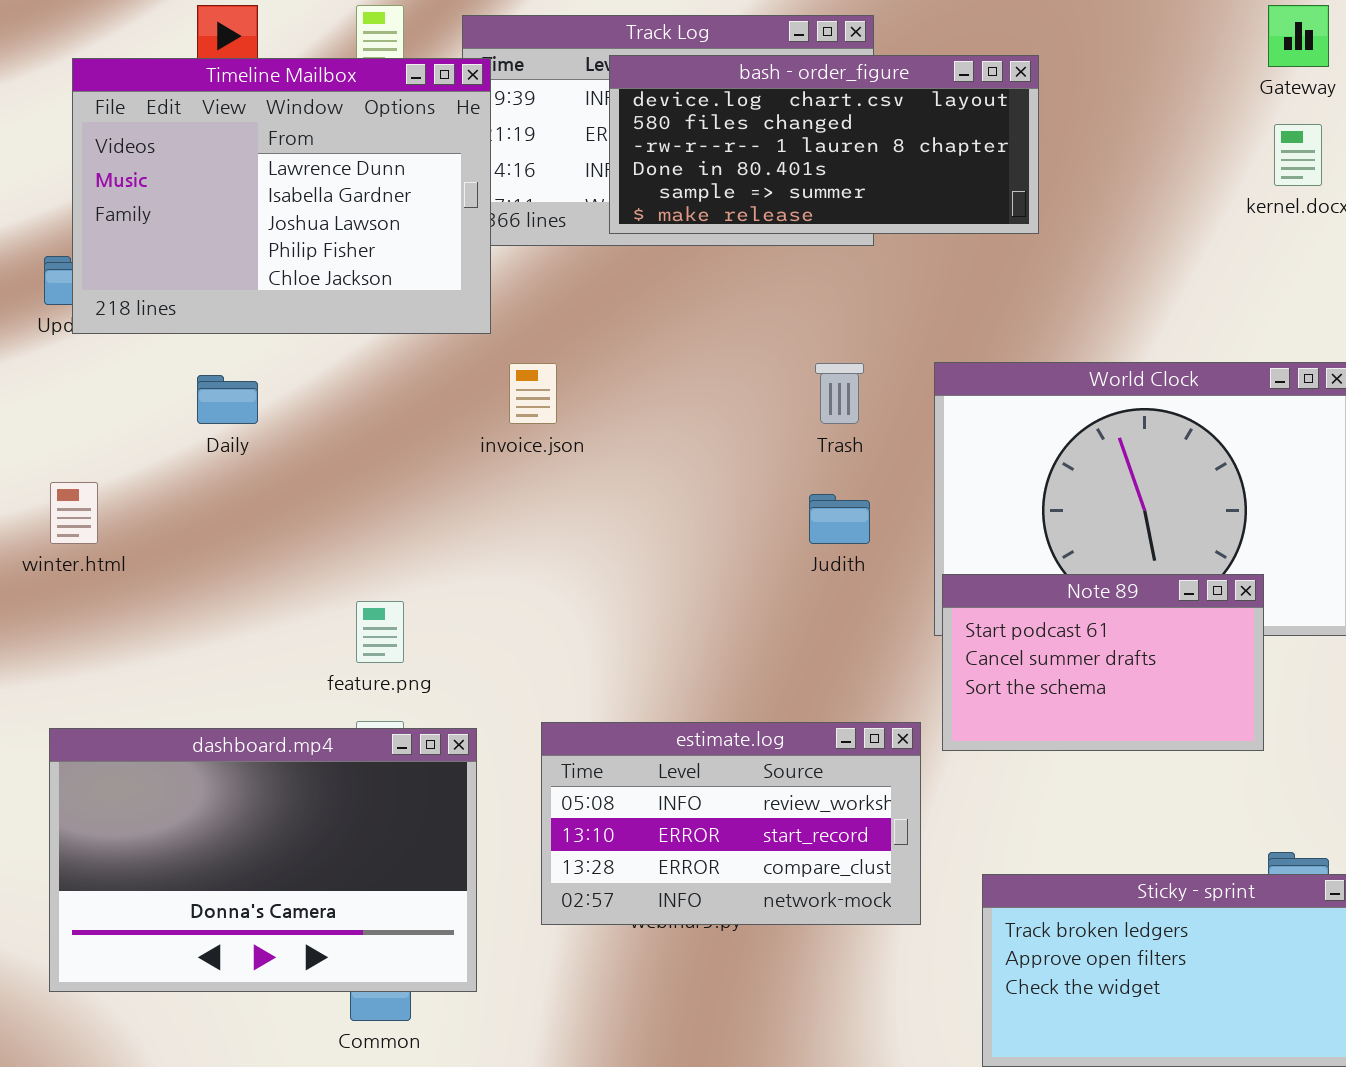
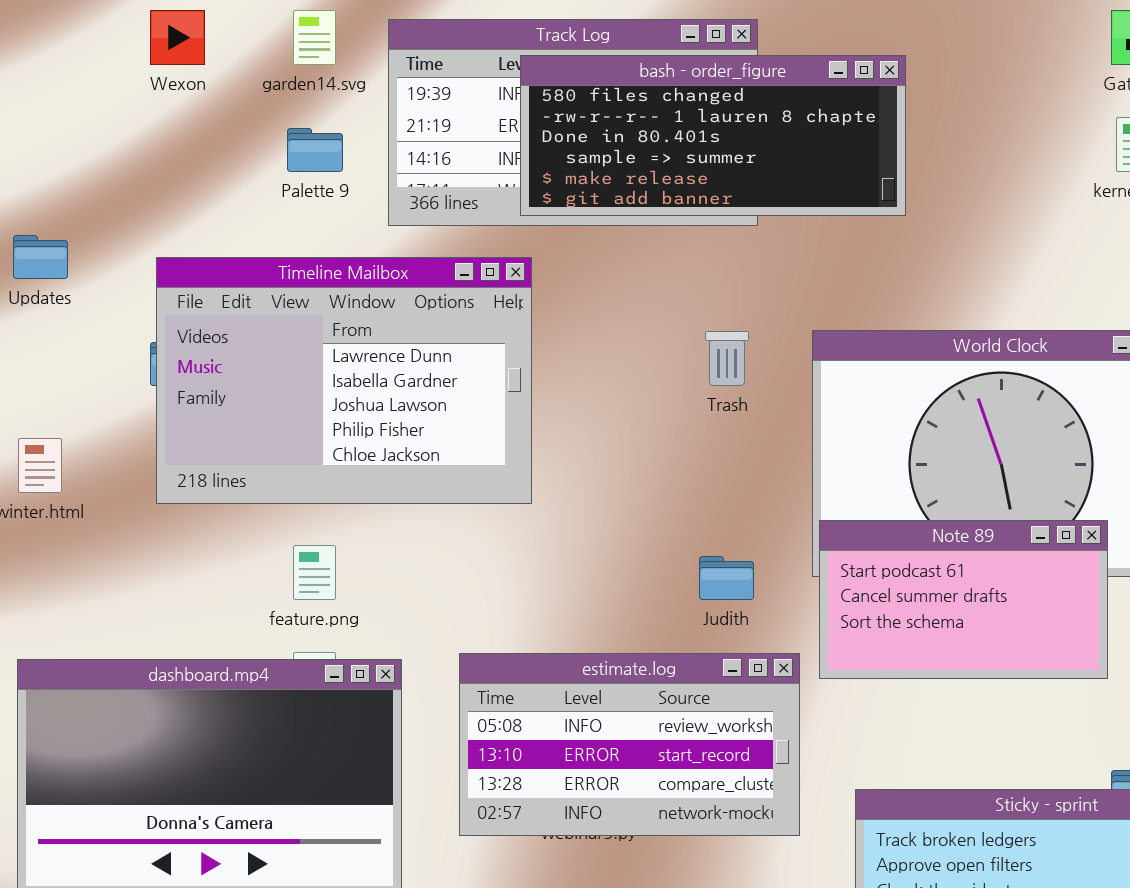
bash - order_figure: [609,55,1039,234] -> [520,55,906,216], scrolled down 1 row
Timeline Mailbox: [72,58,491,334] -> [156,257,532,504], moved
Judith: [809,494,870,544] -> [699,556,754,600], moved

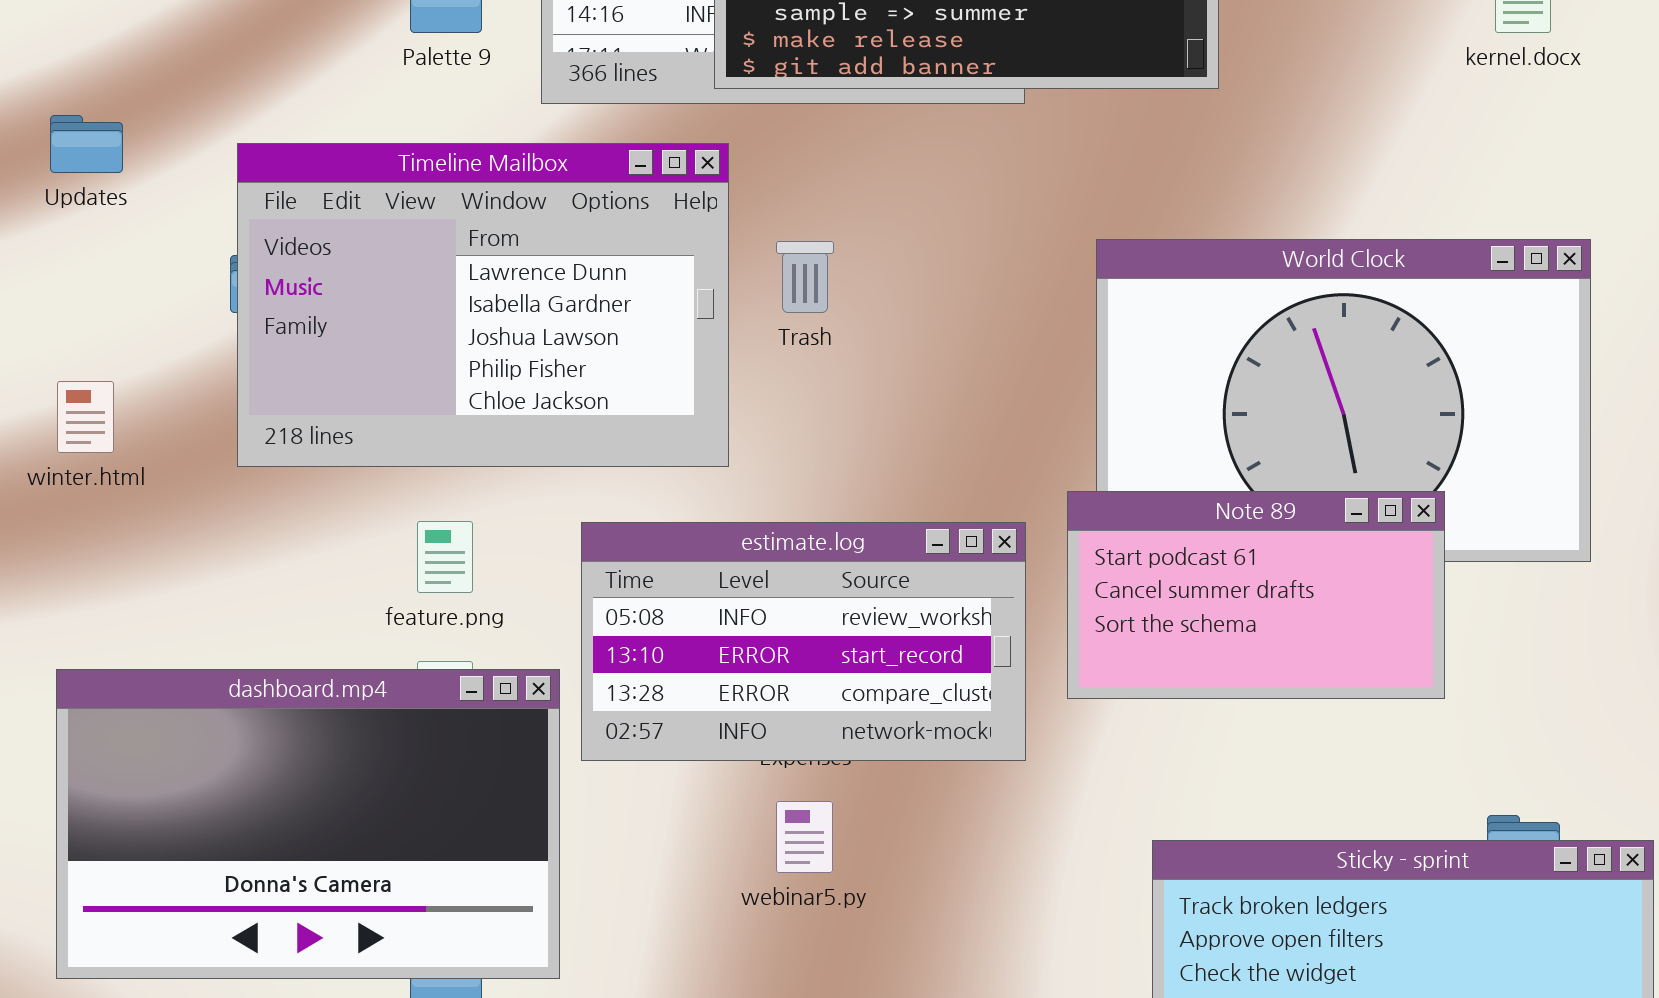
Trash: [705,331,749,386] -> [776,241,834,313], moved
Note 89: [819,520,1108,679] -> [1067,491,1445,699], moved
estimate.log: [459,653,800,836] -> [581,522,1026,761], moved

